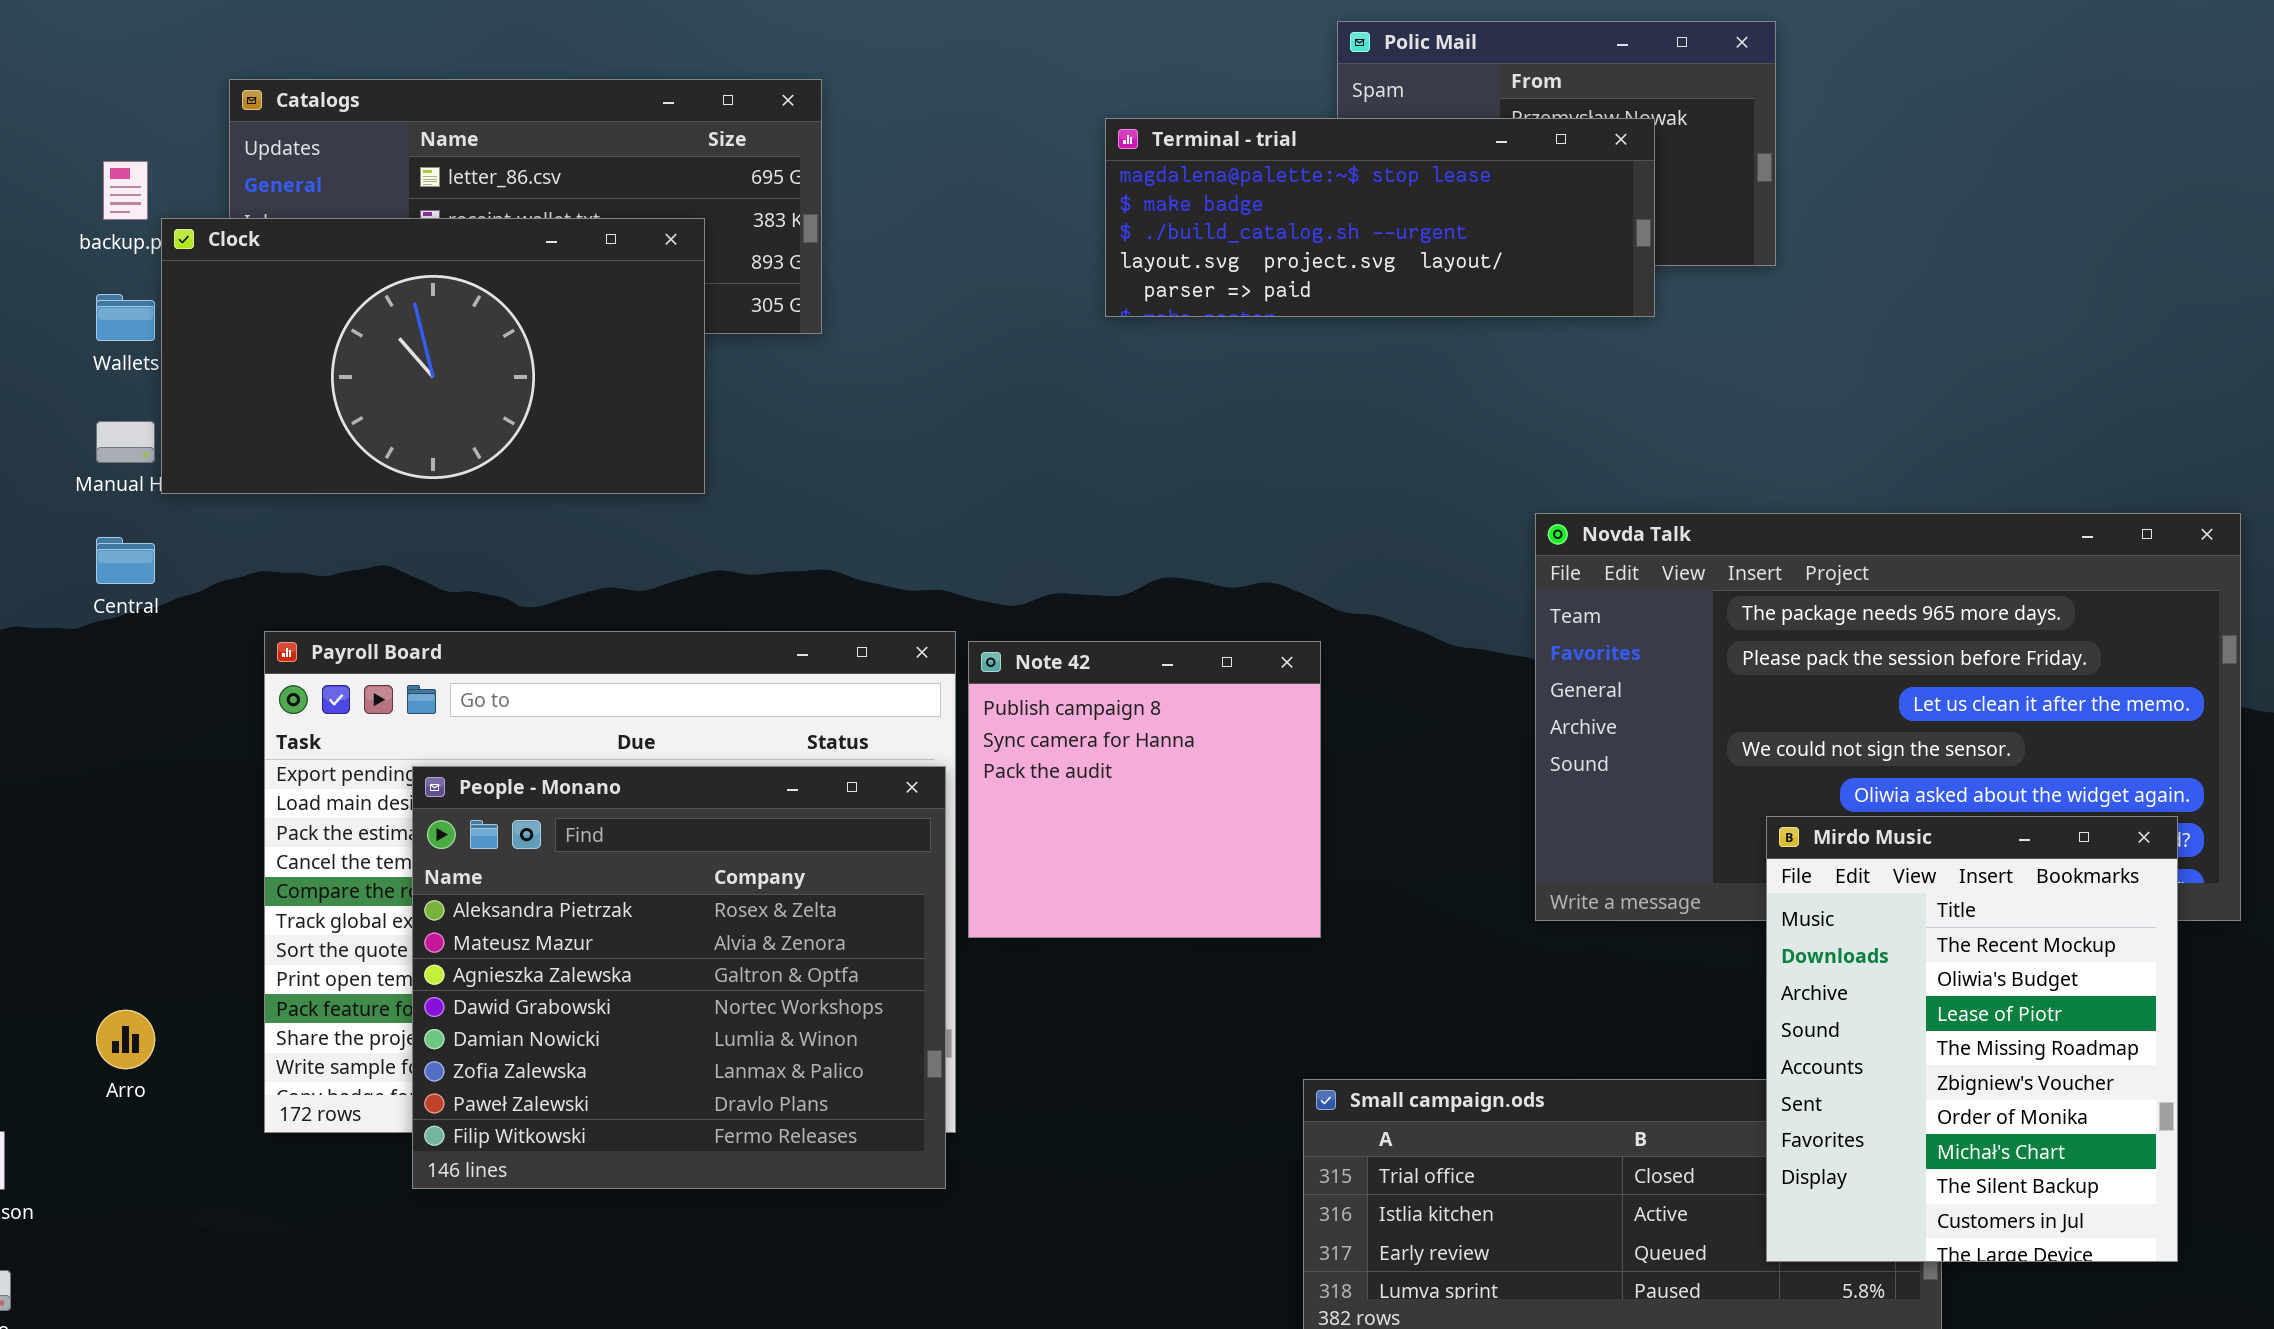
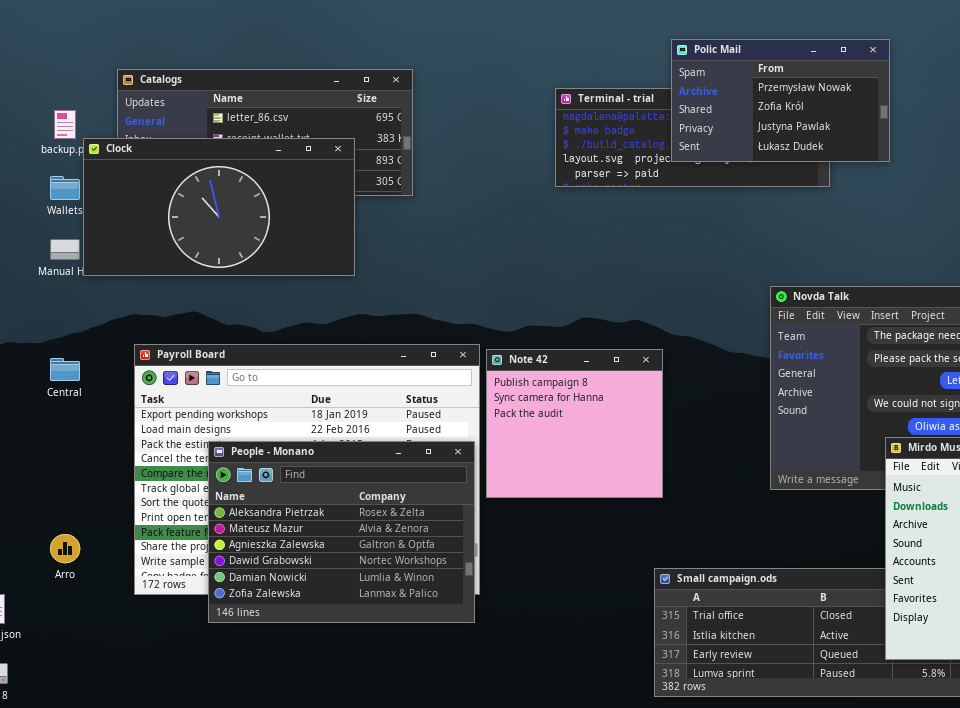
Polic Mail: [1337,21,1776,266] -> [671,39,890,162], raised
Central: [96,537,155,584] -> [50,358,80,381], moved
People - Monano: [412,766,946,1189] -> [208,441,475,623], resized

